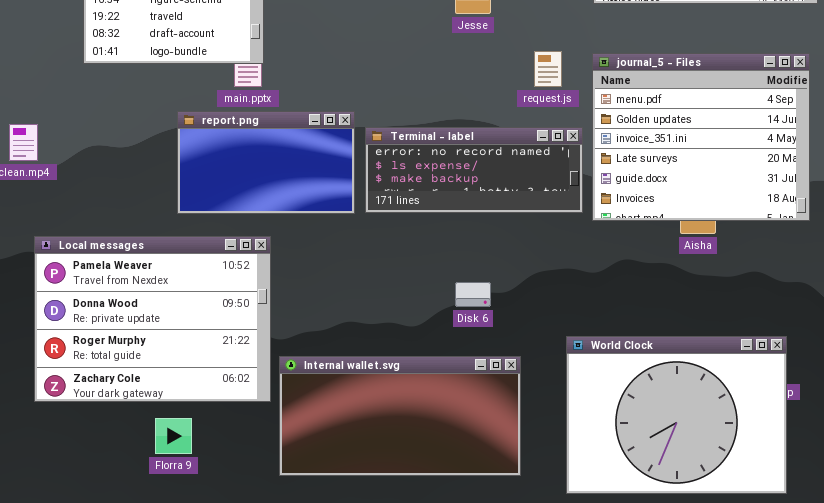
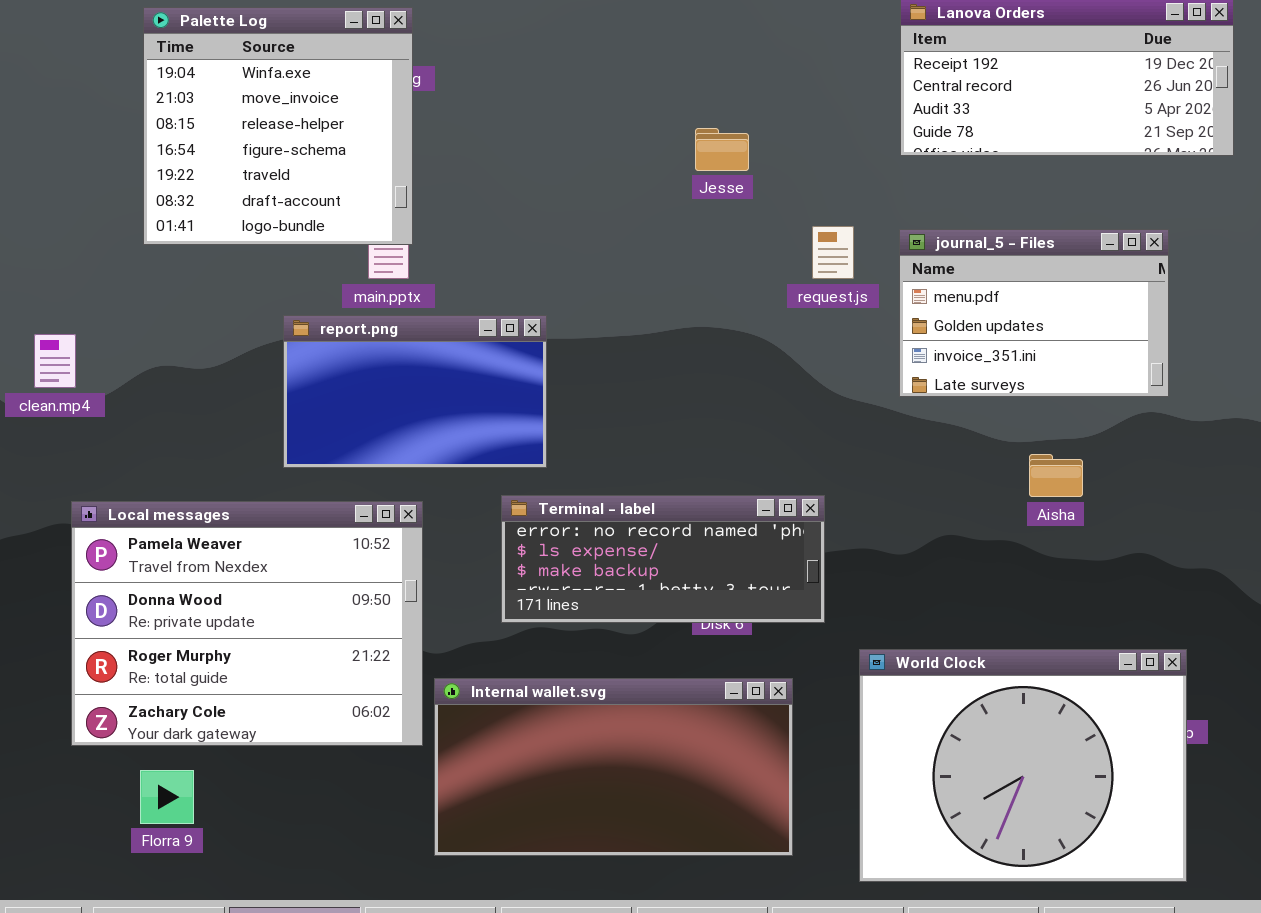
journal_5 - Files: [592,53,810,221] -> [899,229,1169,397], resized
Terminal - label: [365,127,583,213] -> [501,495,825,623], moved
Florra 9: [155,418,192,454] -> [140,770,194,824], moved

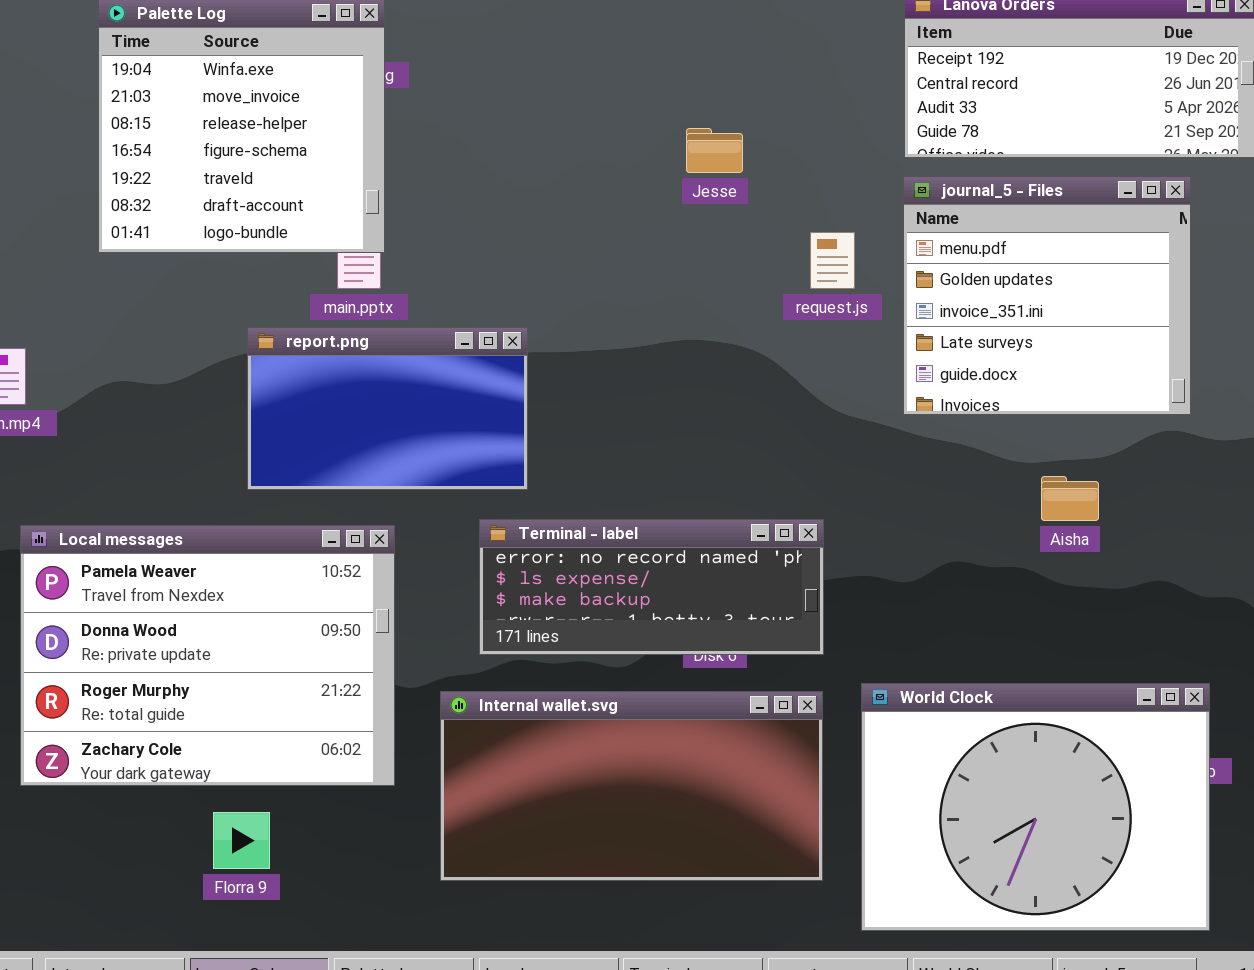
journal_5 - Files: [899,229,1169,397] -> [903,176,1191,415], resized
Internal wallet.svg: [434,678,793,856] -> [440,691,823,881], moved
Florra 9: [140,770,194,824] -> [213,812,270,869], moved

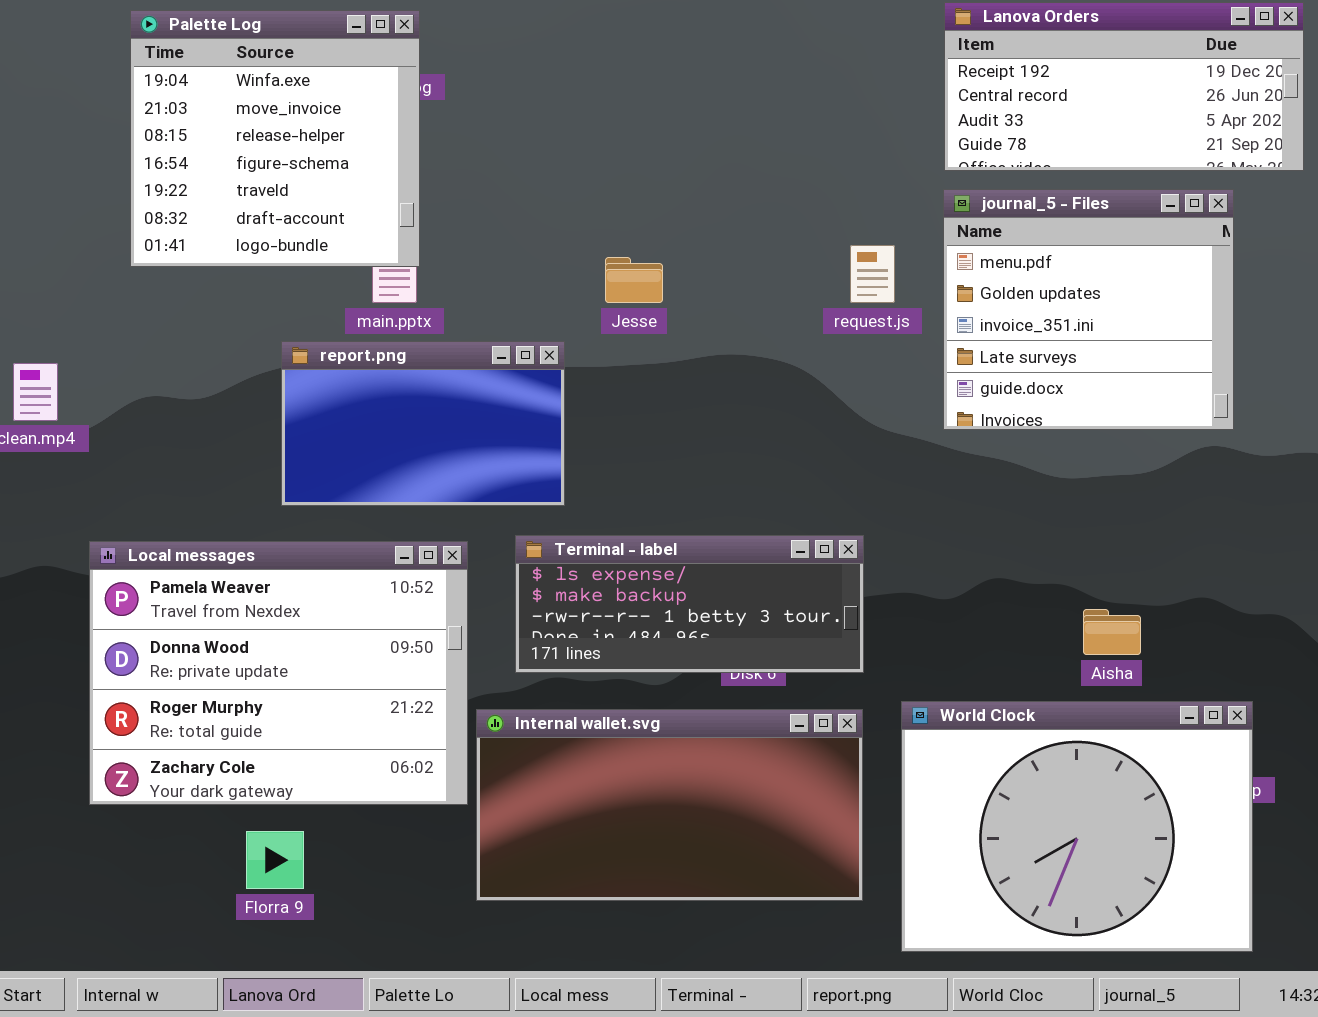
Jesse: [686,128,743,173] -> [605,257,663,303], moved
Aisha: [1041,476,1099,521] -> [1083,609,1141,655], moved
Terminal - label: [479,519,824,655] -> [515,535,864,673], scrolled down 1 row
Local messages: [20,525,395,786] -> [89,541,468,805], moved

